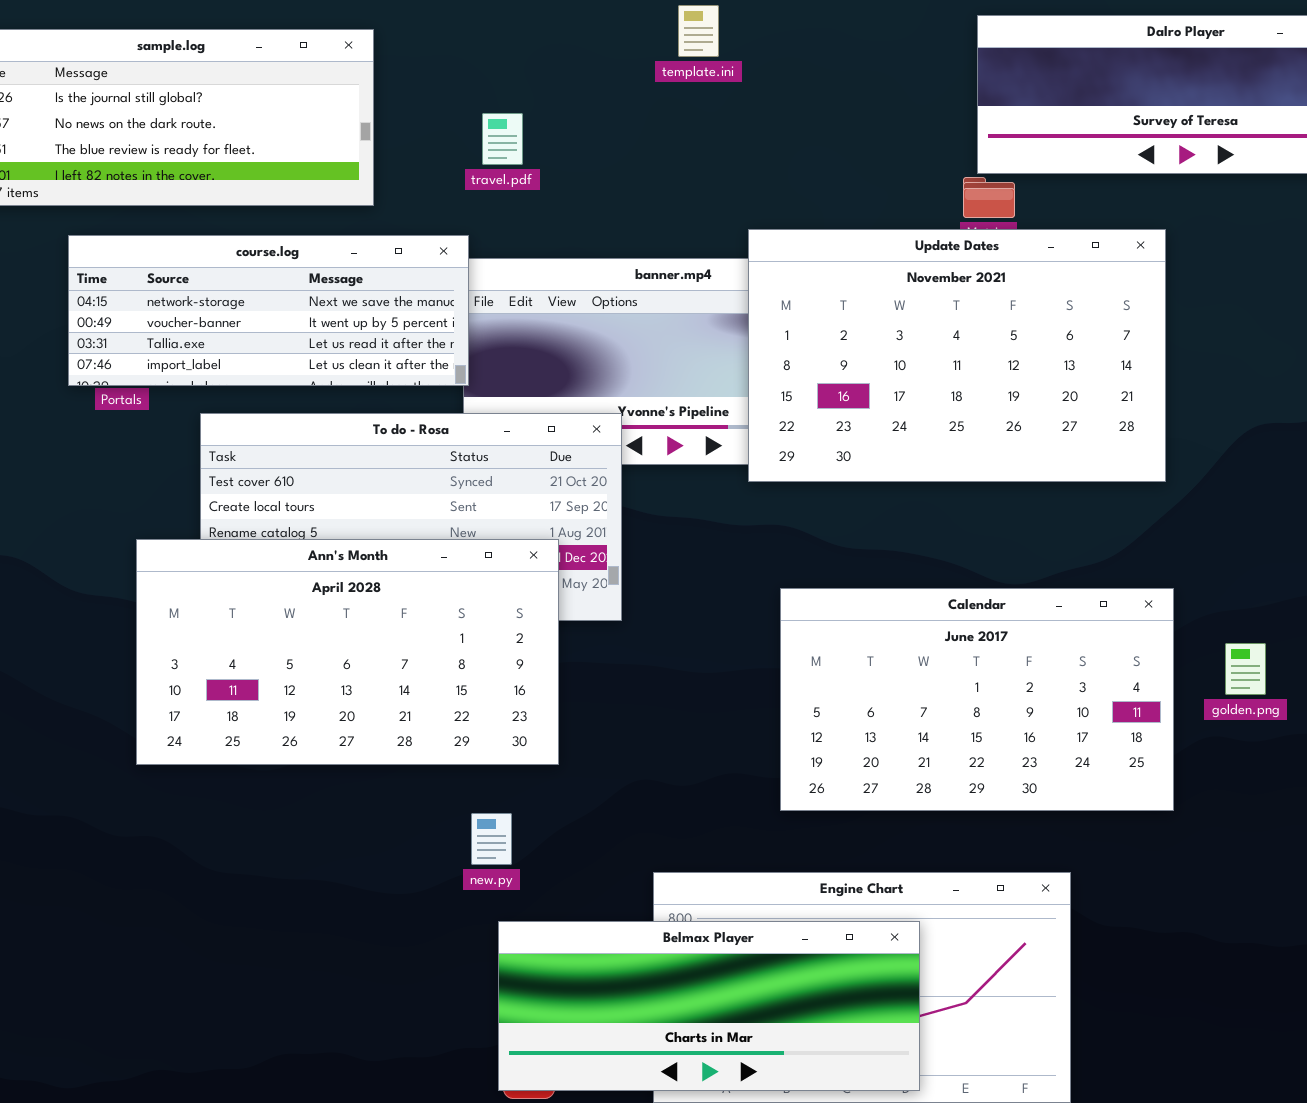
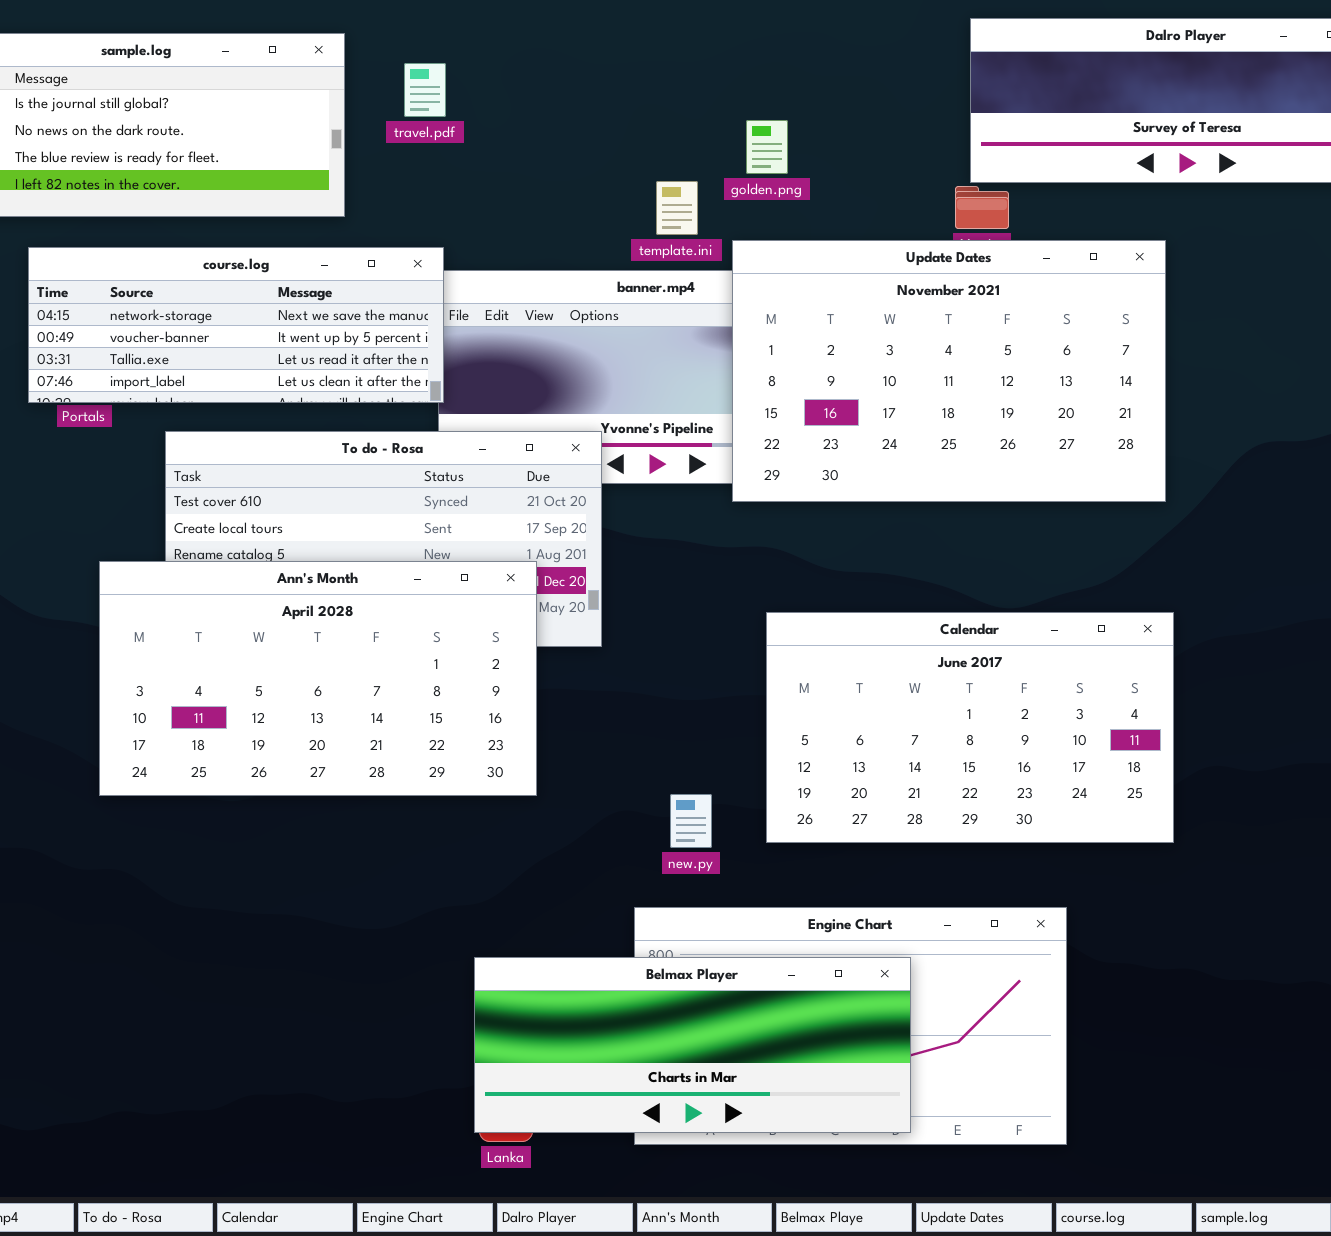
template.ini: [678,5,719,57] -> [656,181,698,235], moved
travel.pdf: [482,113,523,165] -> [404,63,446,117], moved
golden.png: [1225,643,1266,695] -> [746,120,788,174], moved
new.py: [471,813,512,865] -> [670,794,712,848], moved

